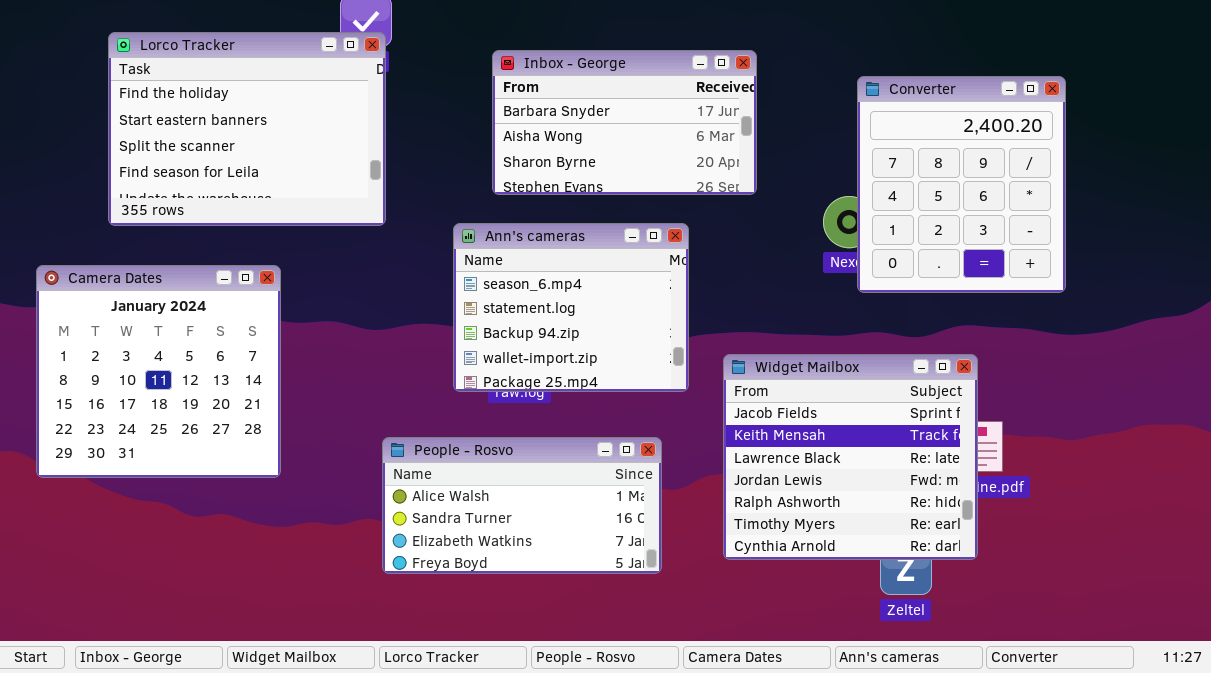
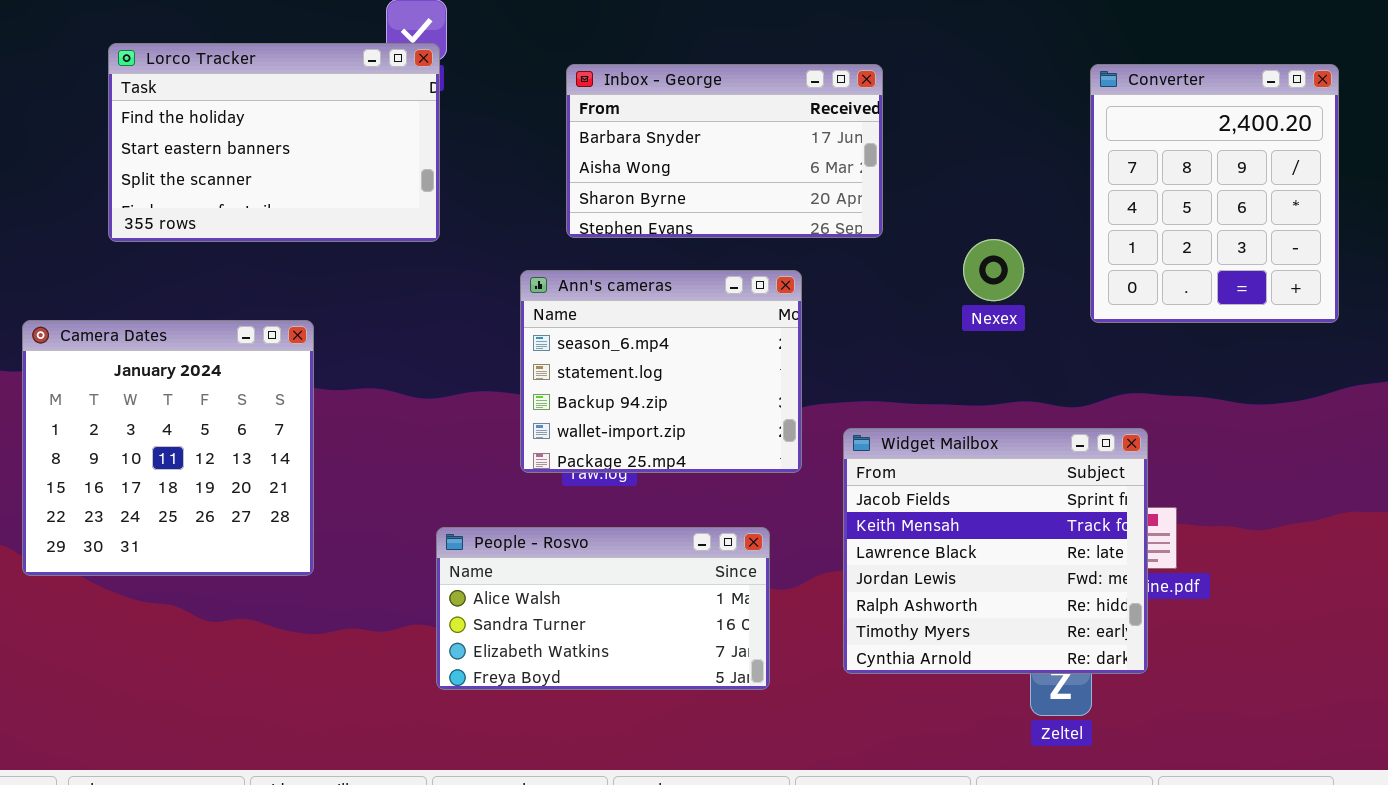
Lorco Tracker: [108,32,386,226] -> [108,43,440,242], resized
Converter: [857,76,1066,293] -> [1090,64,1339,323], moved

